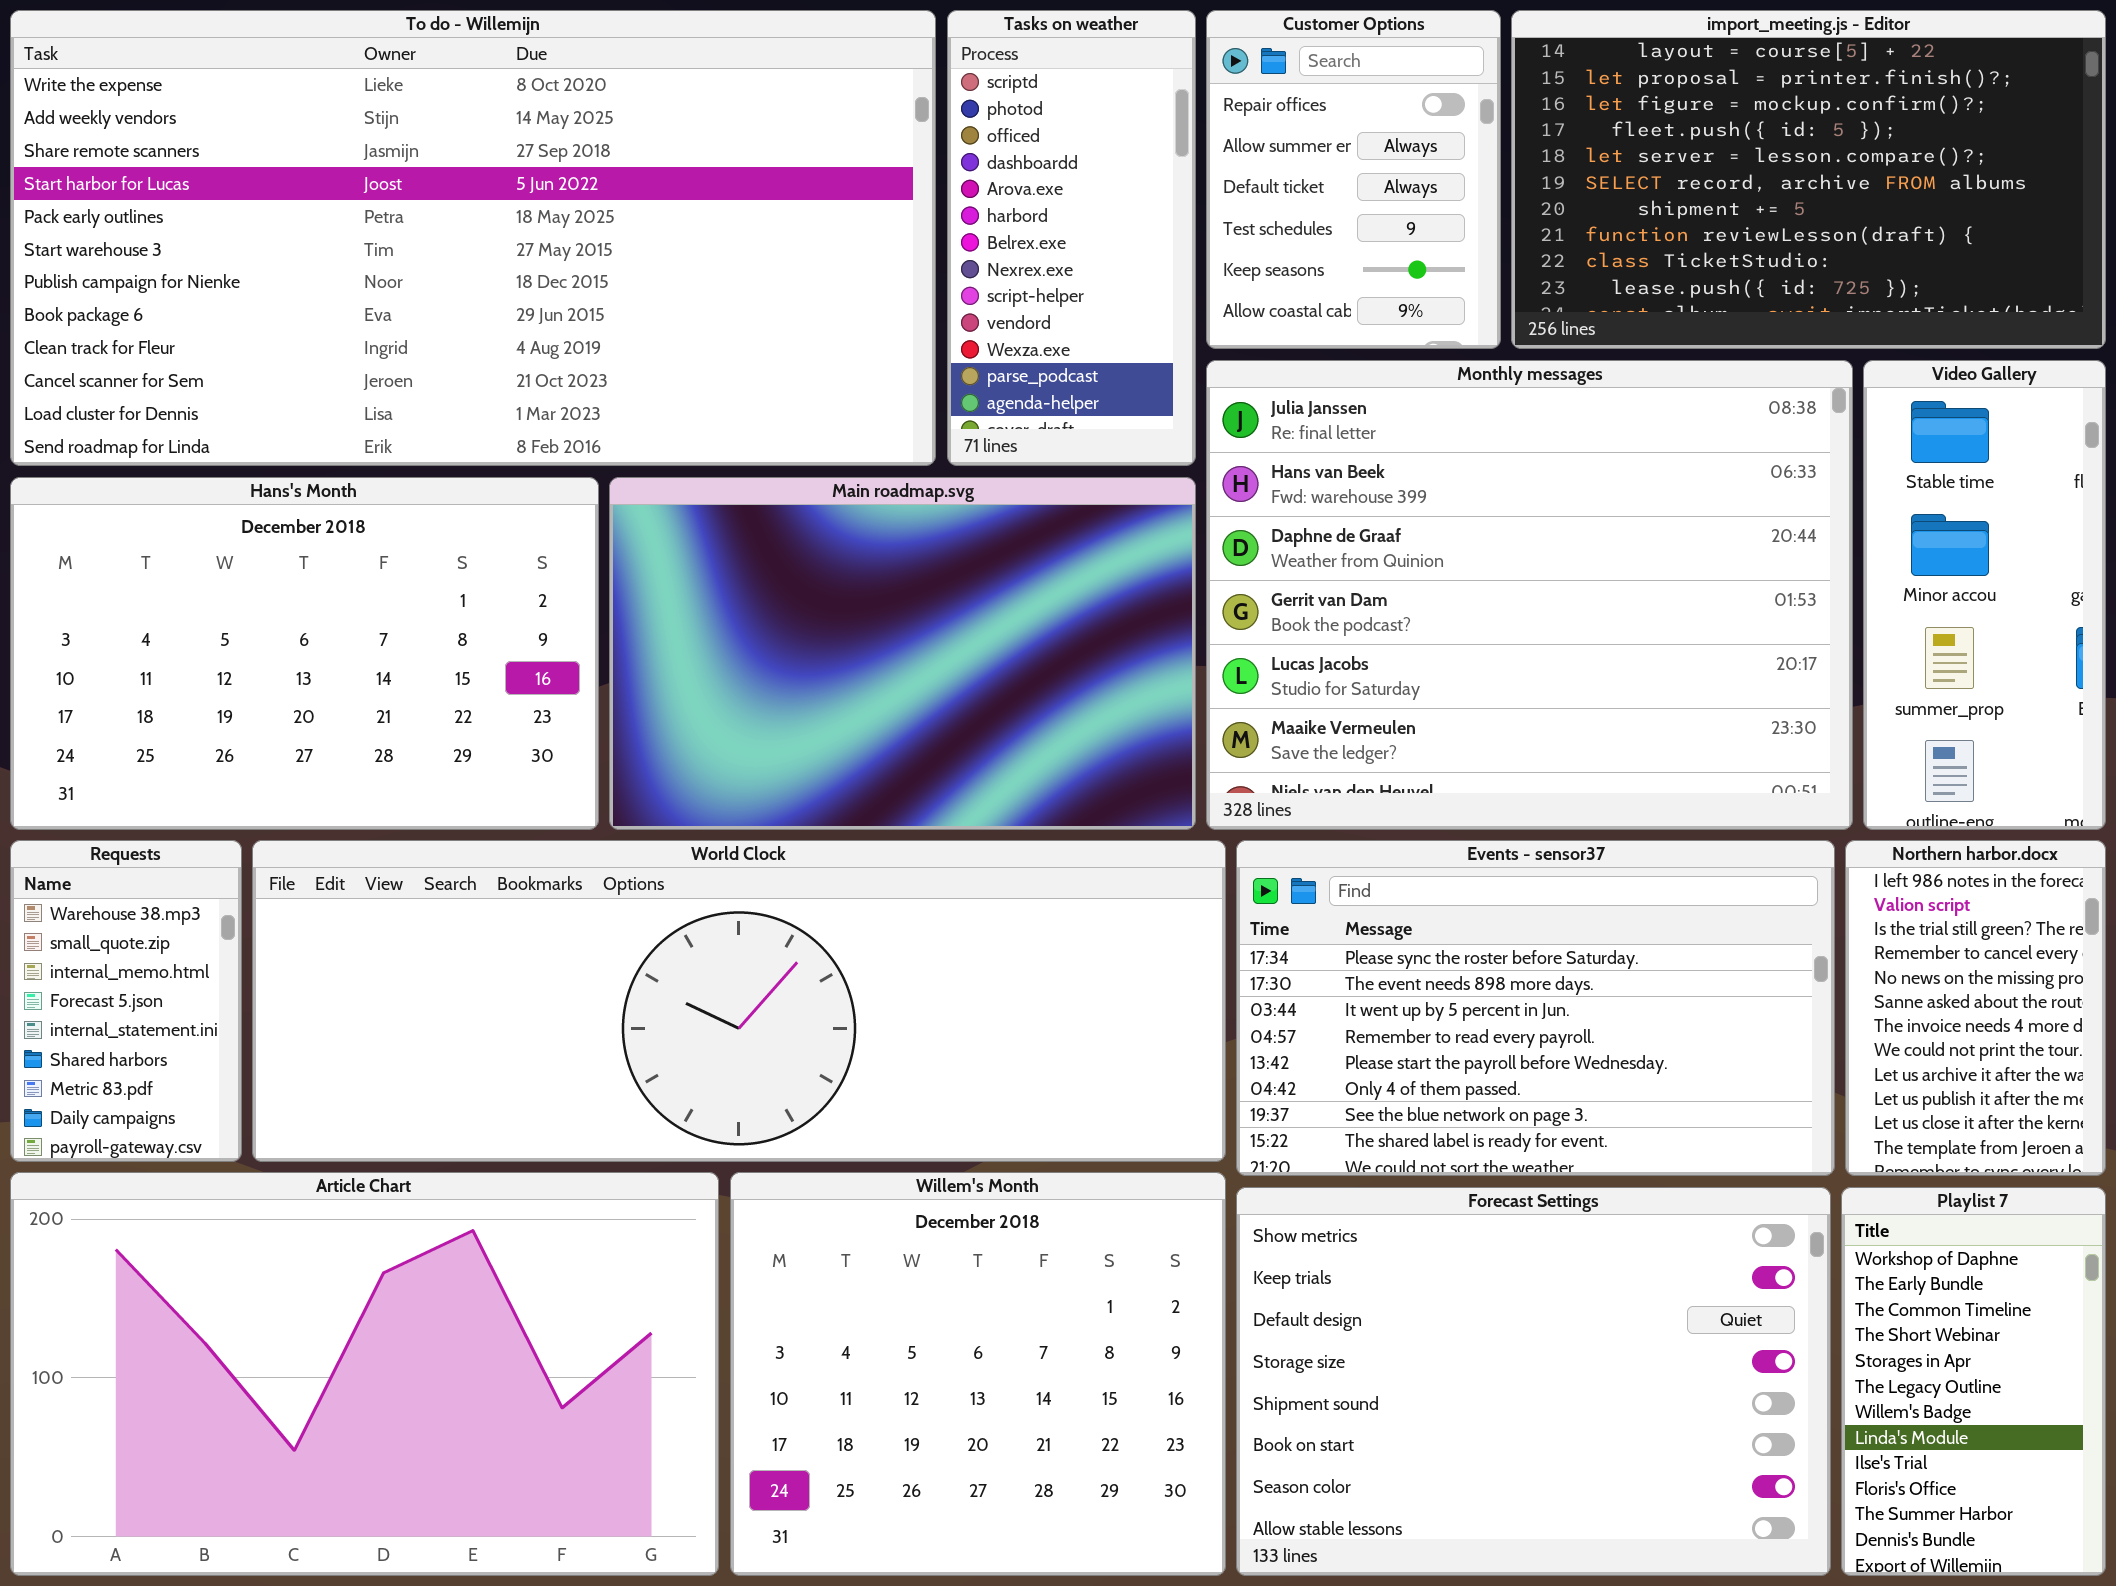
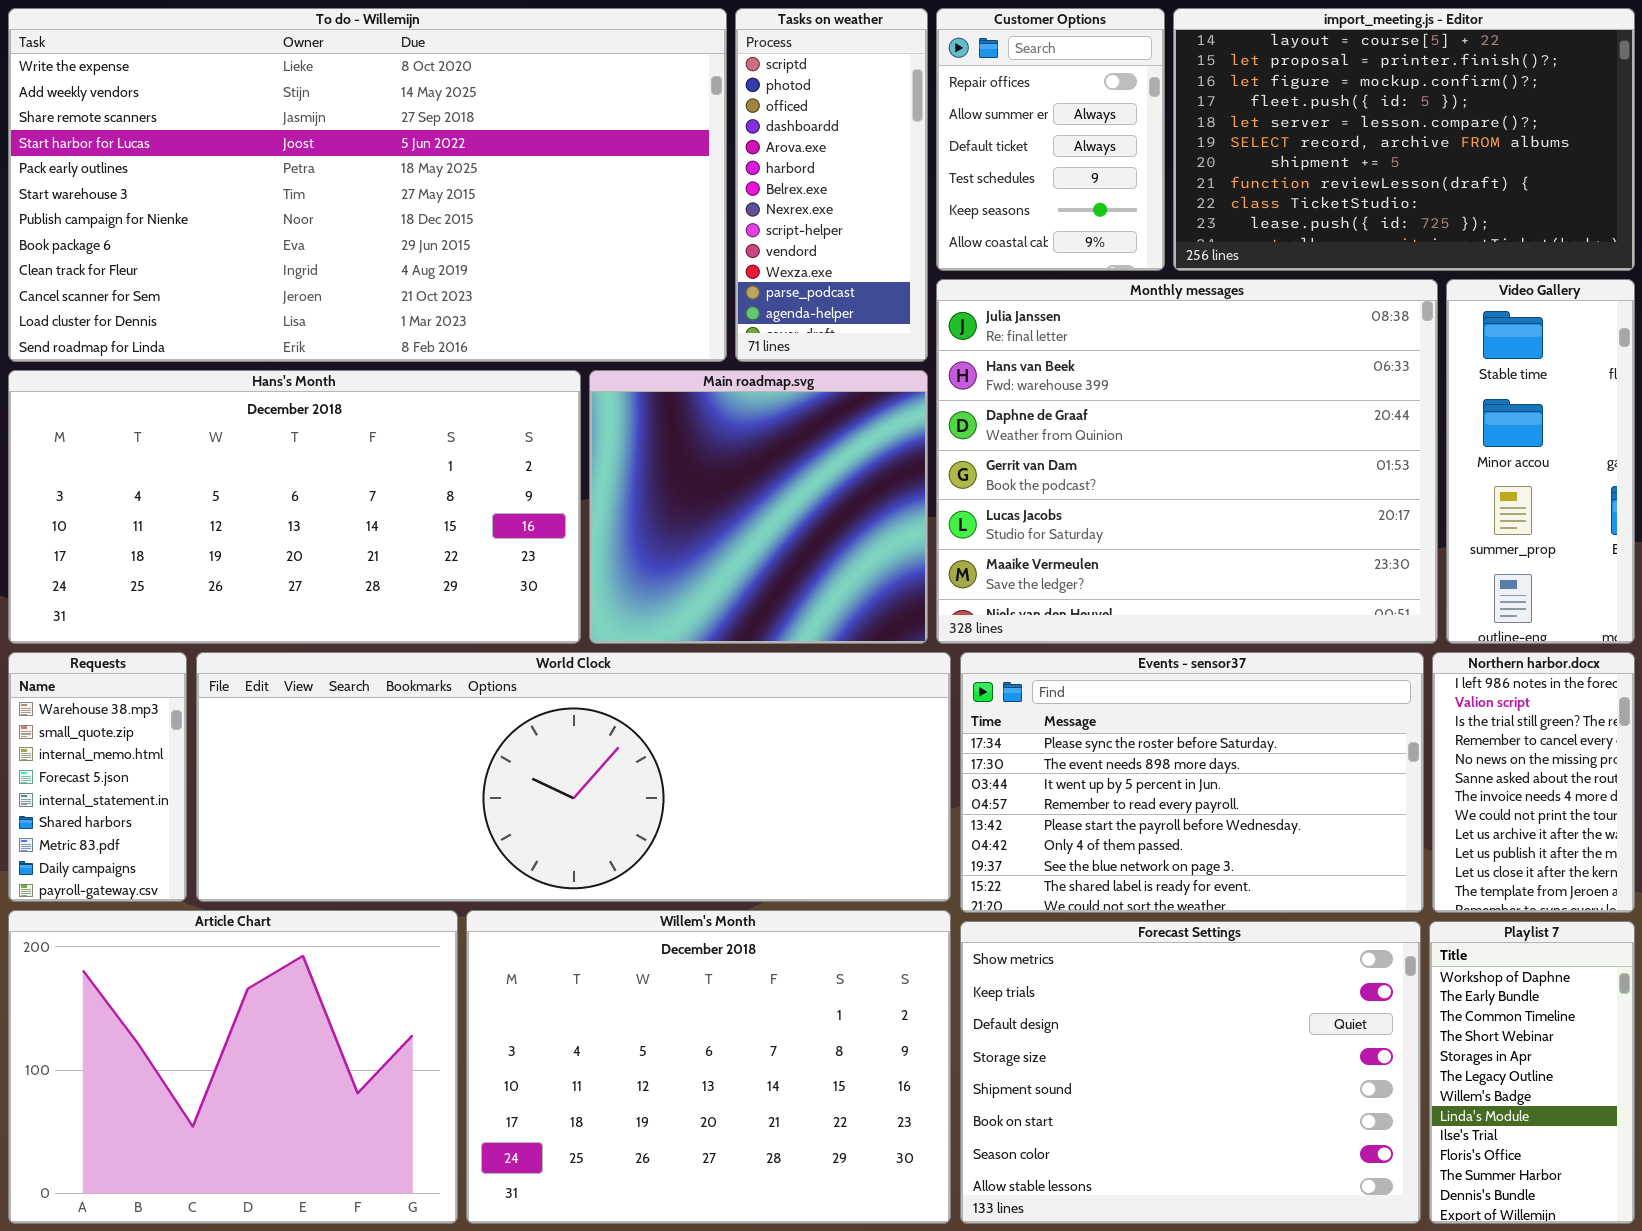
Hans's Month: [10,477,599,830] -> [8,370,581,644], resized
Main roadmap.svg: [609,477,1196,830] -> [589,370,928,644], resized
Article Chart: [10,1172,719,1576] -> [8,910,458,1224], resized
Willem's Month: [730,1172,1226,1576] -> [466,910,951,1224], resized

